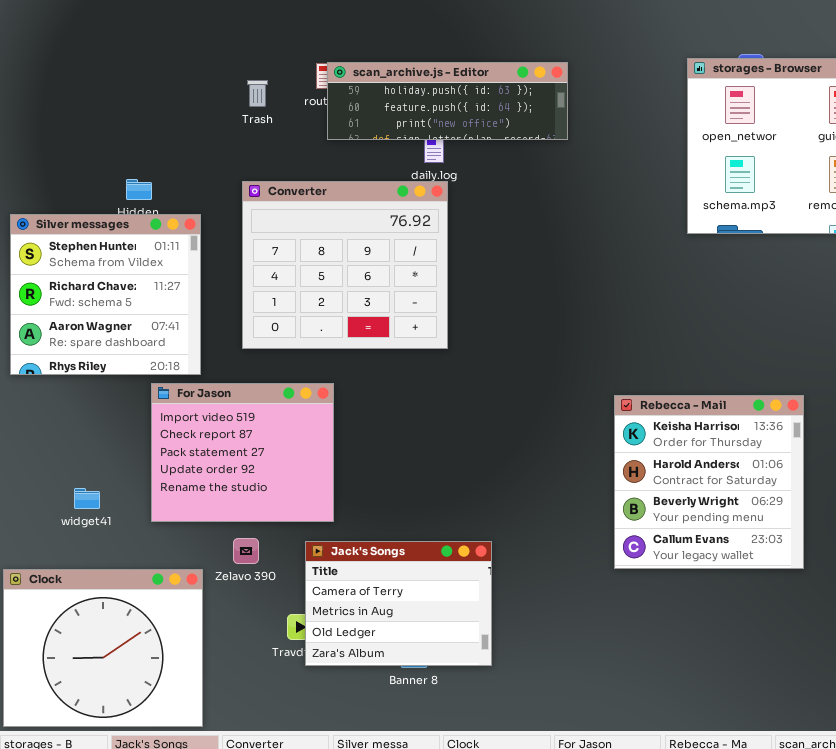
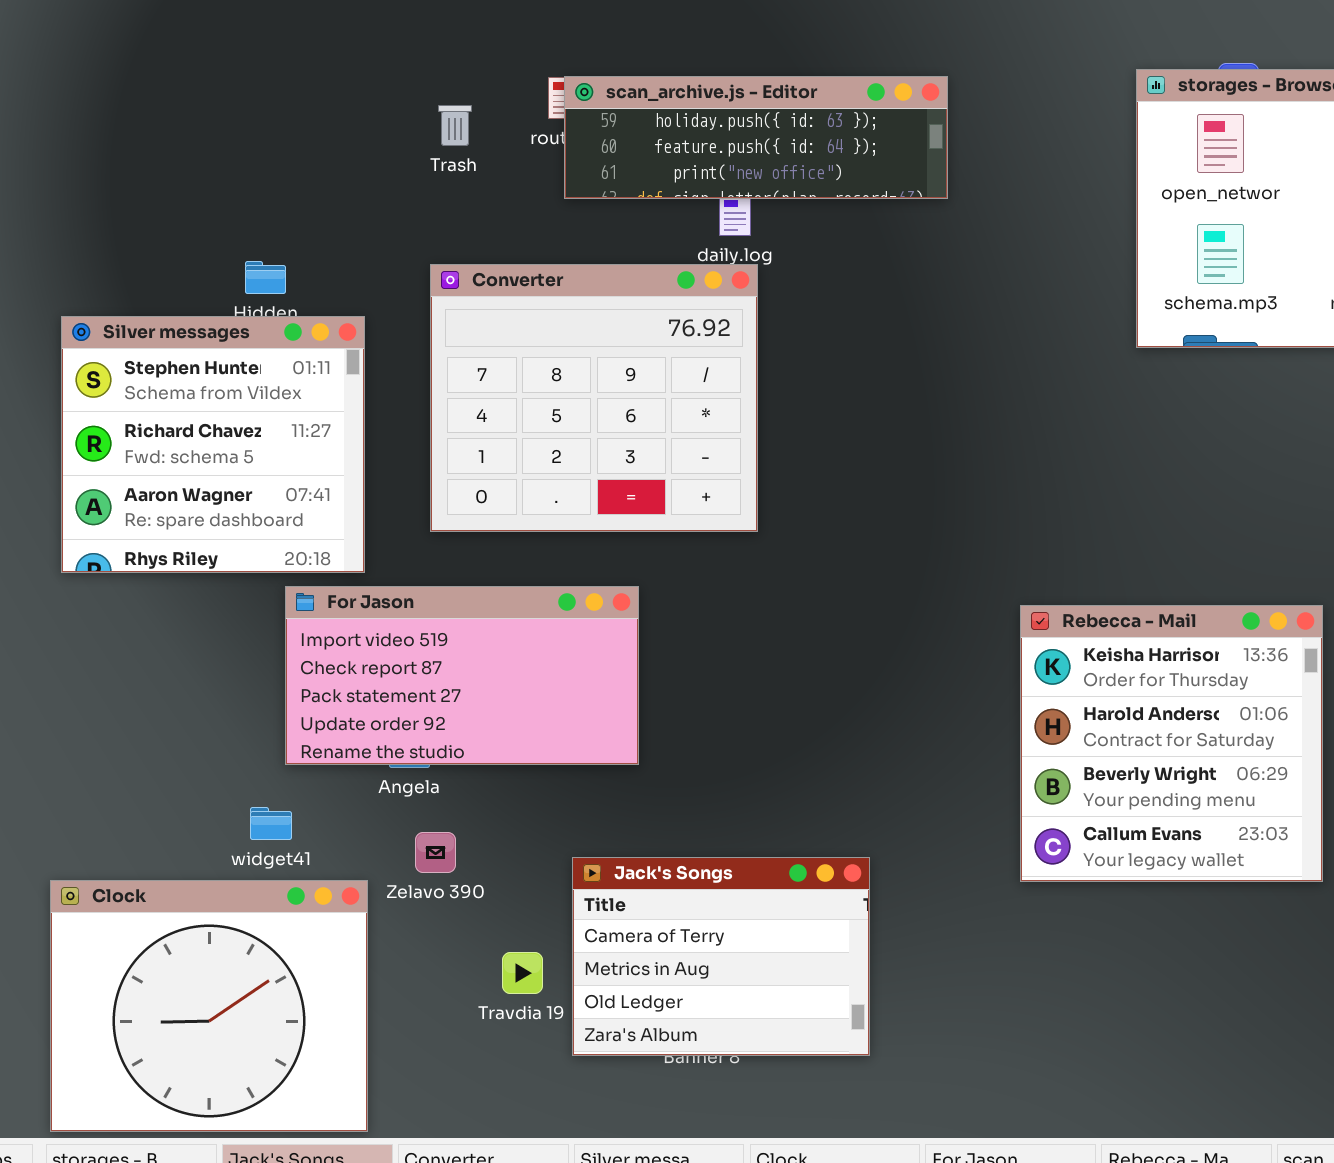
For Jason: [151,383,334,522] -> [285,586,639,765], resized
widget41: [74,488,100,509] -> [250,807,292,840], moved
Jack's Songs: [305,541,492,666] -> [572,857,870,1056], moved

